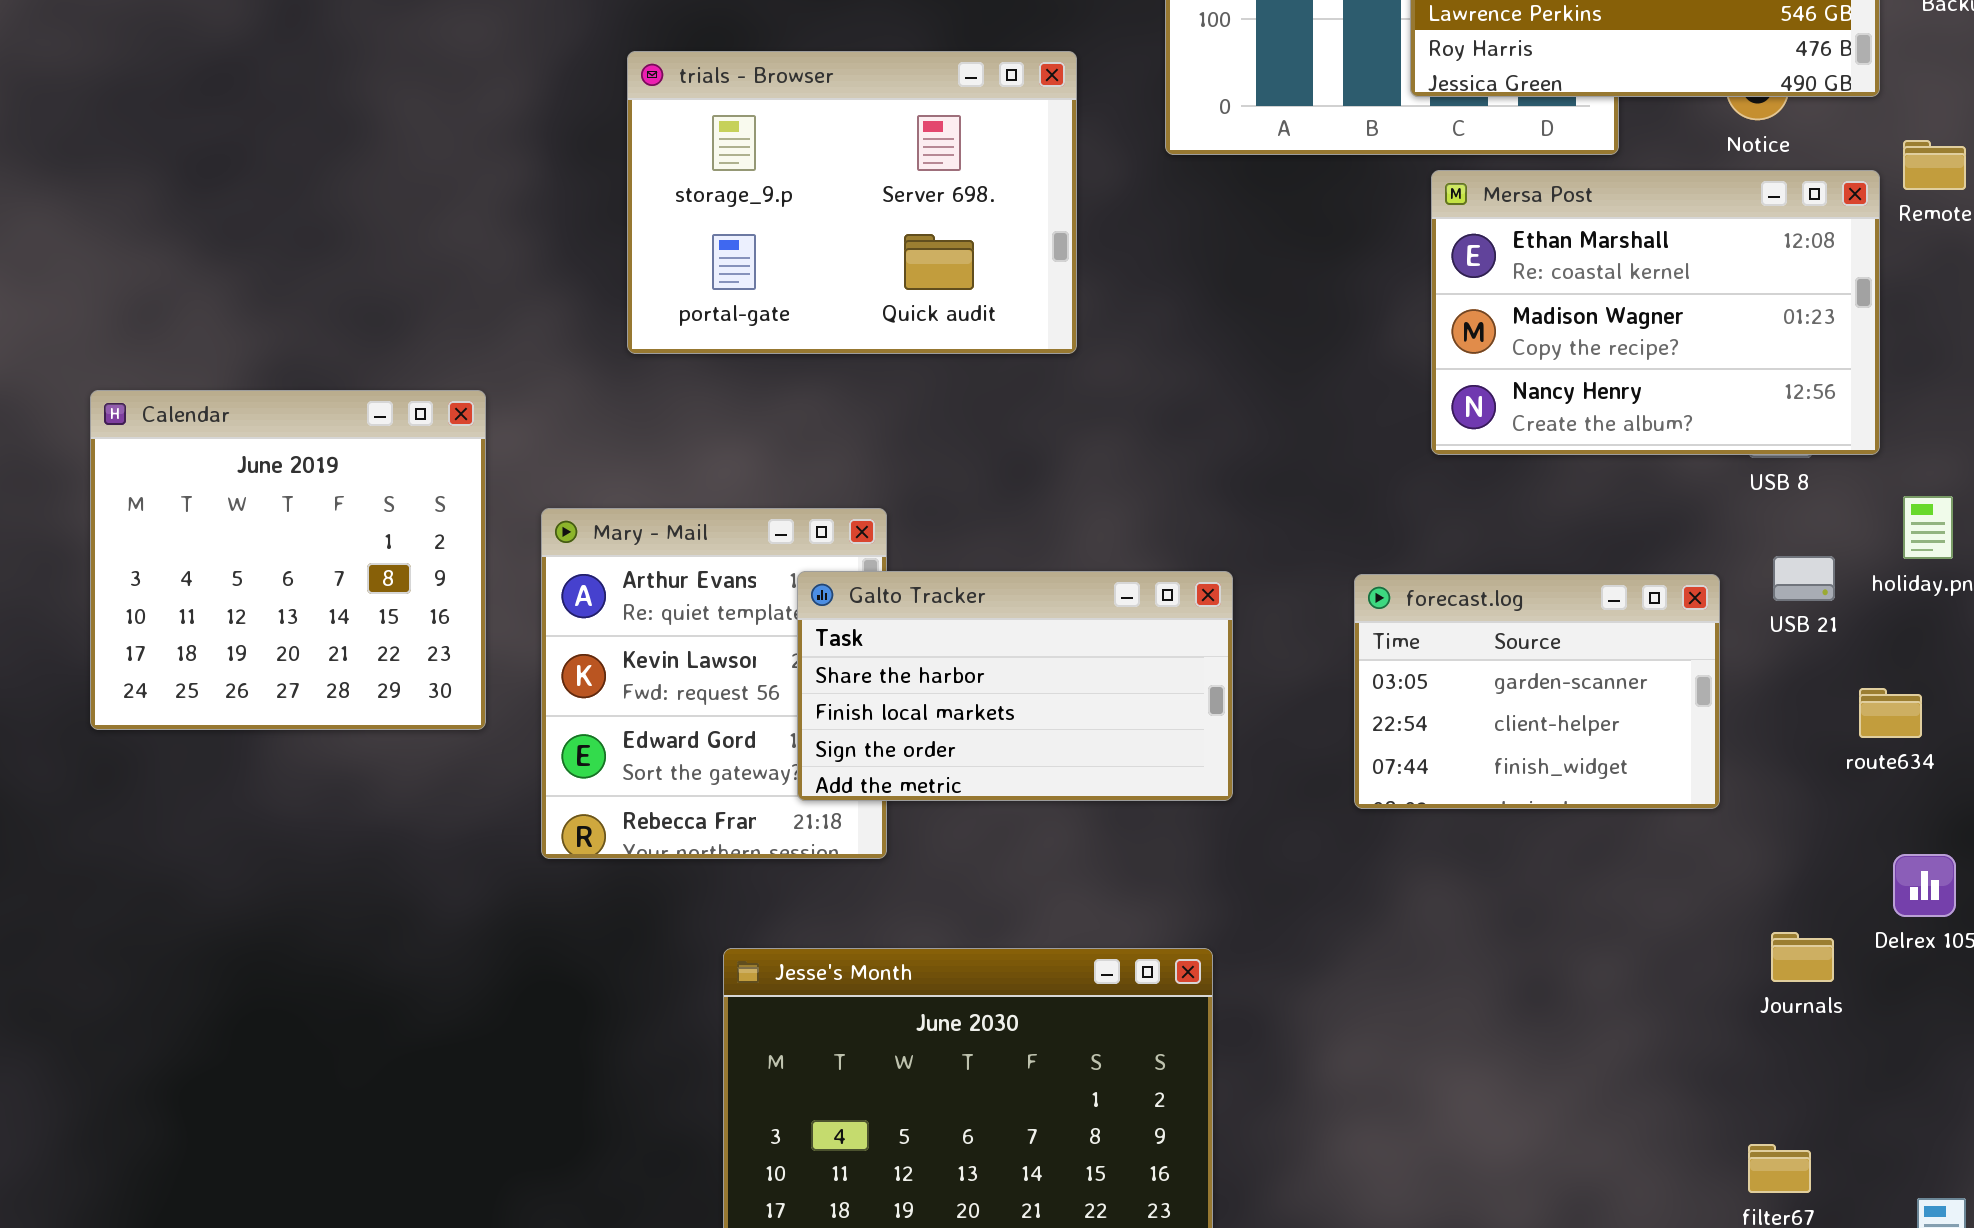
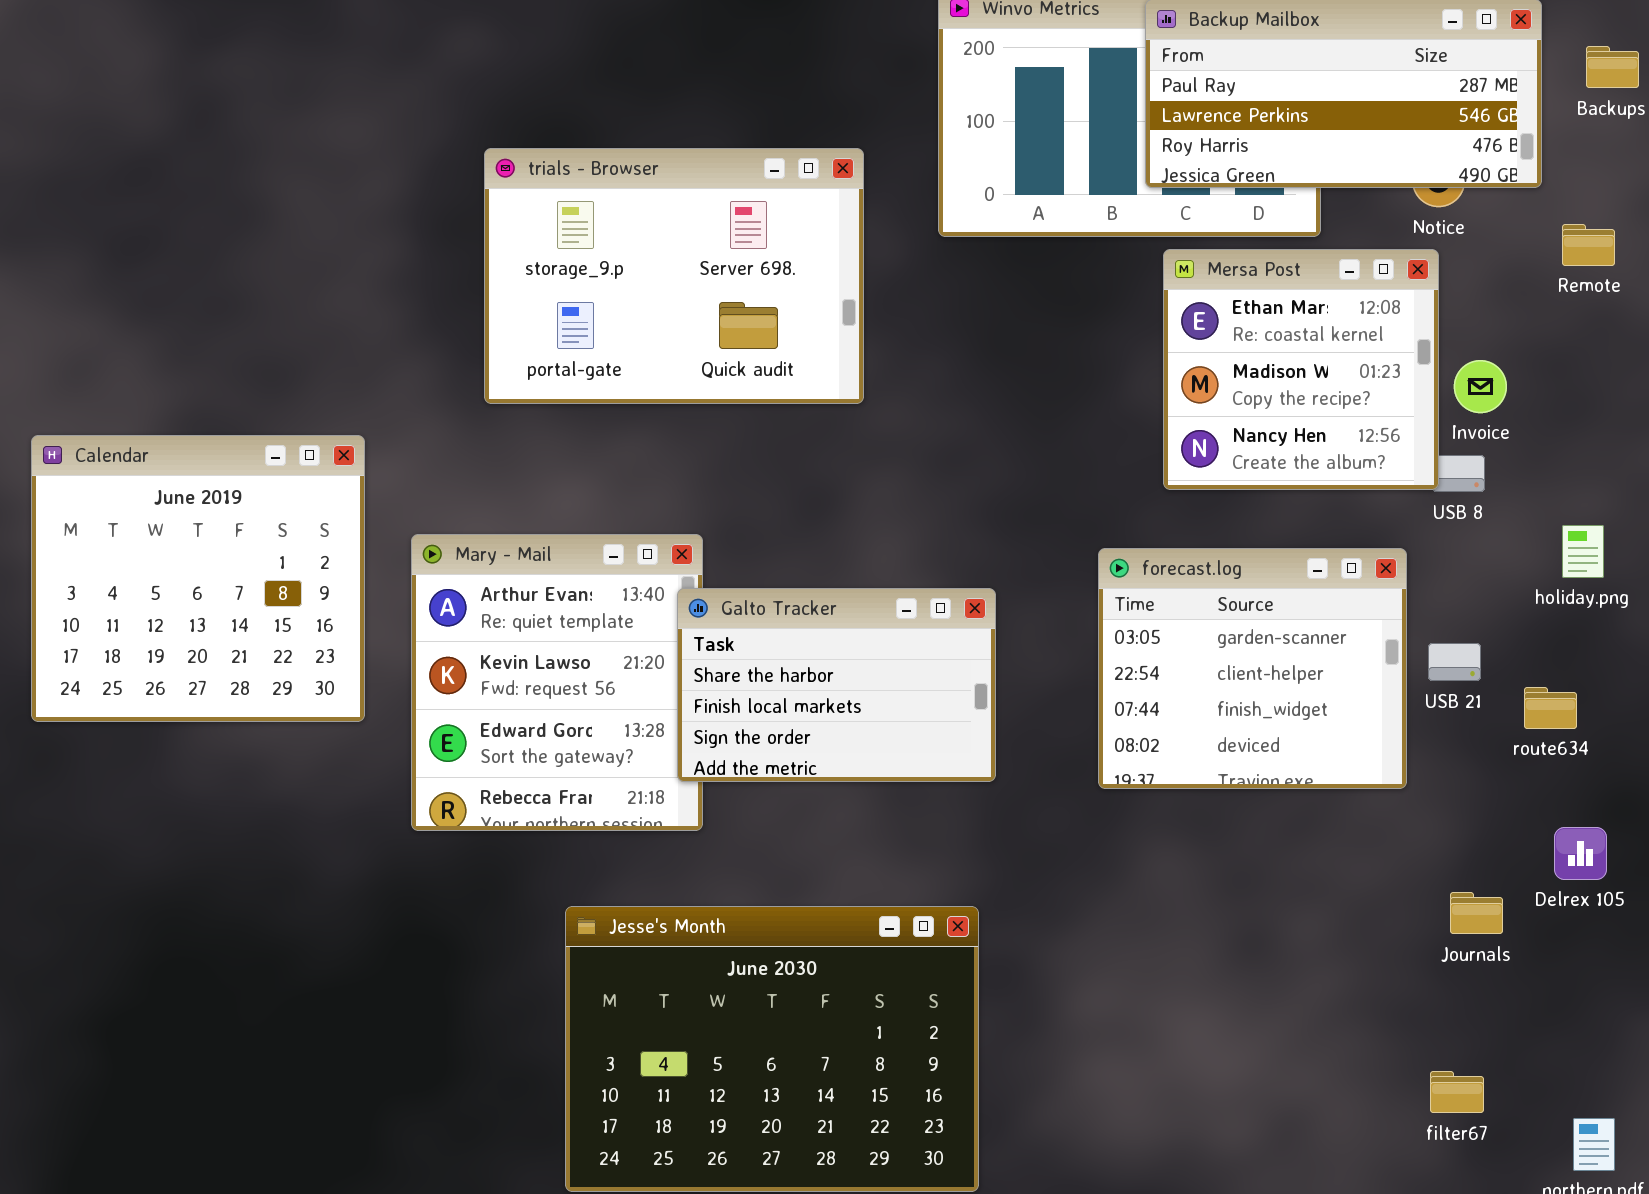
Mersa Post: [1431,170,1880,455] -> [1163,249,1439,490], resized
USB 21: [1773,556,1835,601] -> [1428,643,1481,681], moved
Galto Tracker: [797,571,1233,801] -> [677,588,996,782], resized
forecast.log: [1354,574,1720,809] -> [1098,548,1407,789], resized

